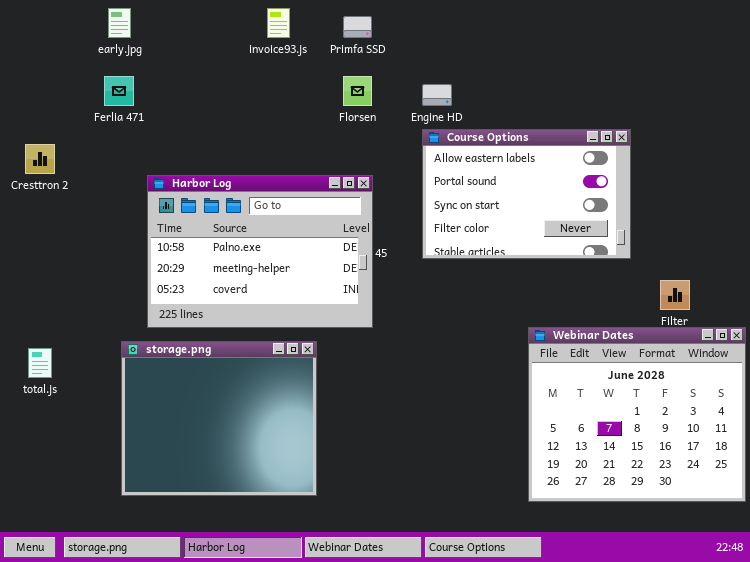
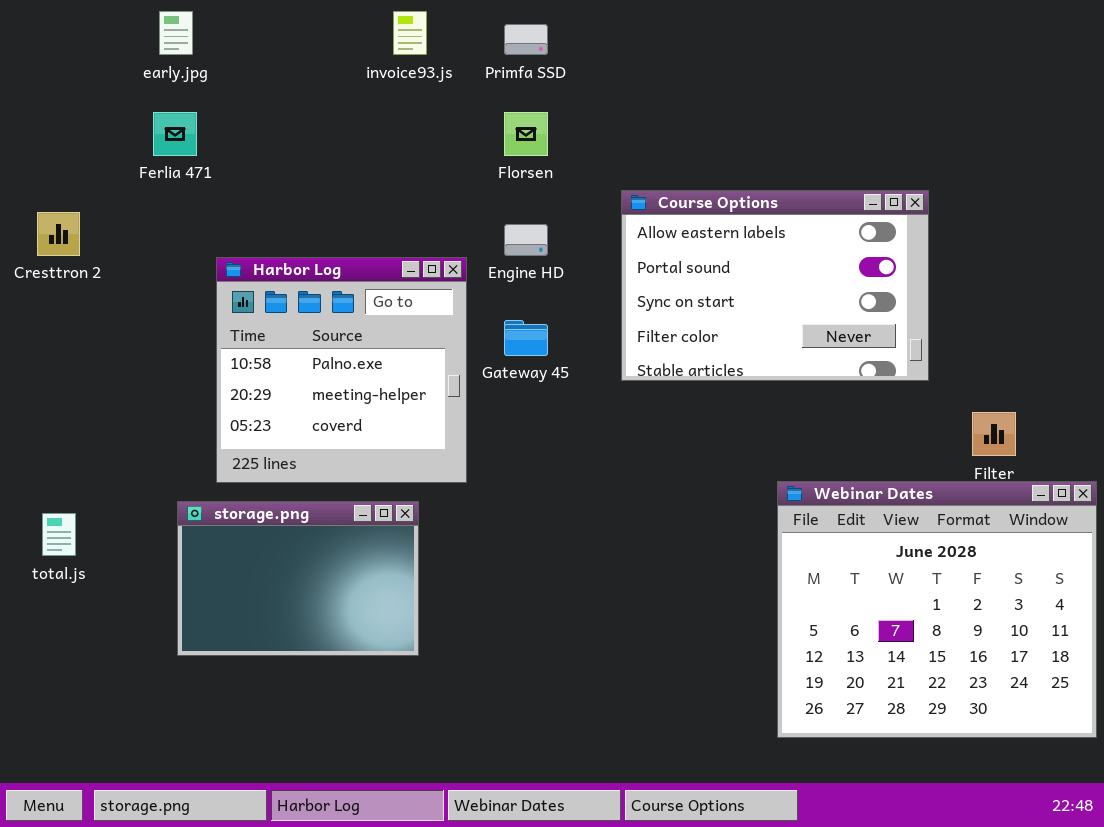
Engine HD: [422,84,452,106] -> [504,224,548,256], moved
Harbor Log: [147,175,373,328] -> [216,257,467,483], resized
storage.png: [121,341,317,496] -> [177,501,419,656], resized

